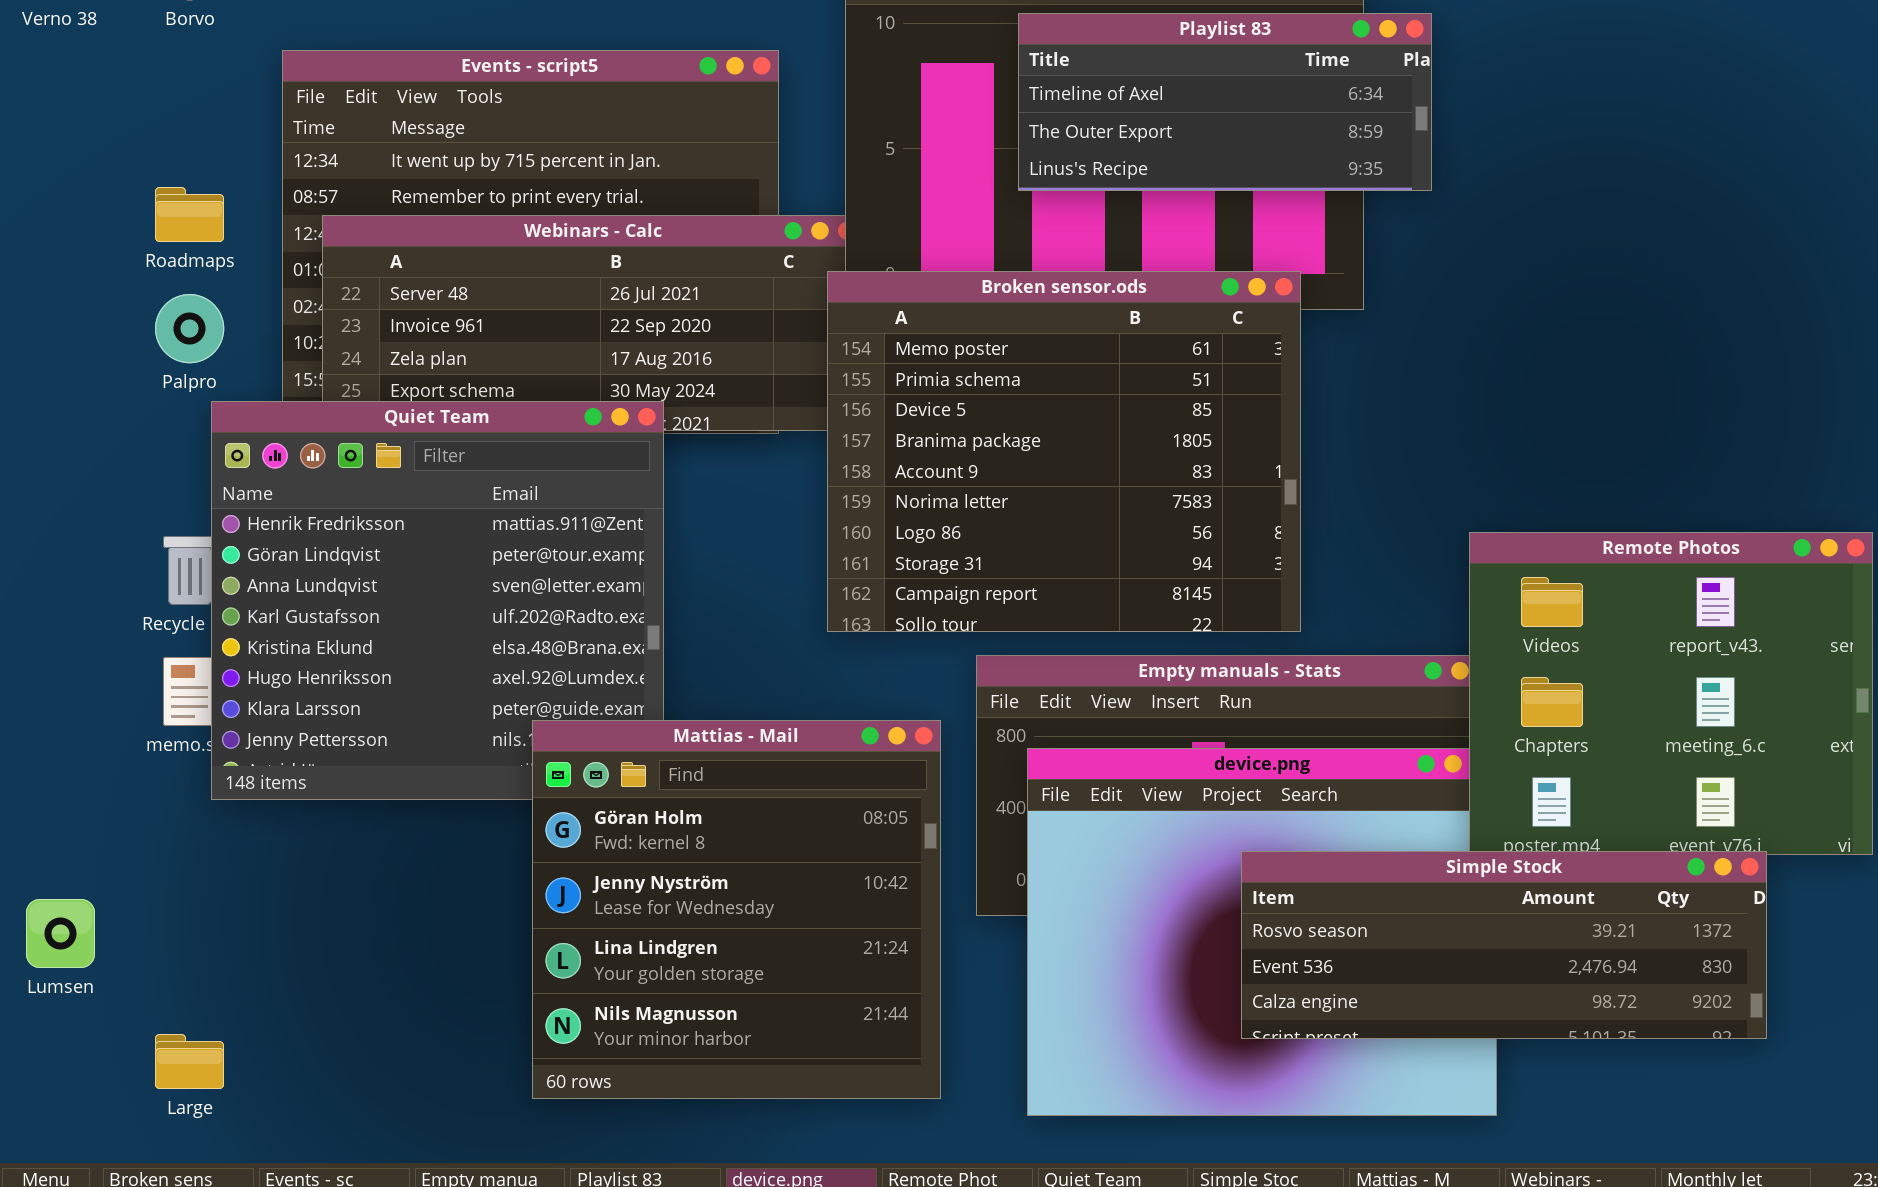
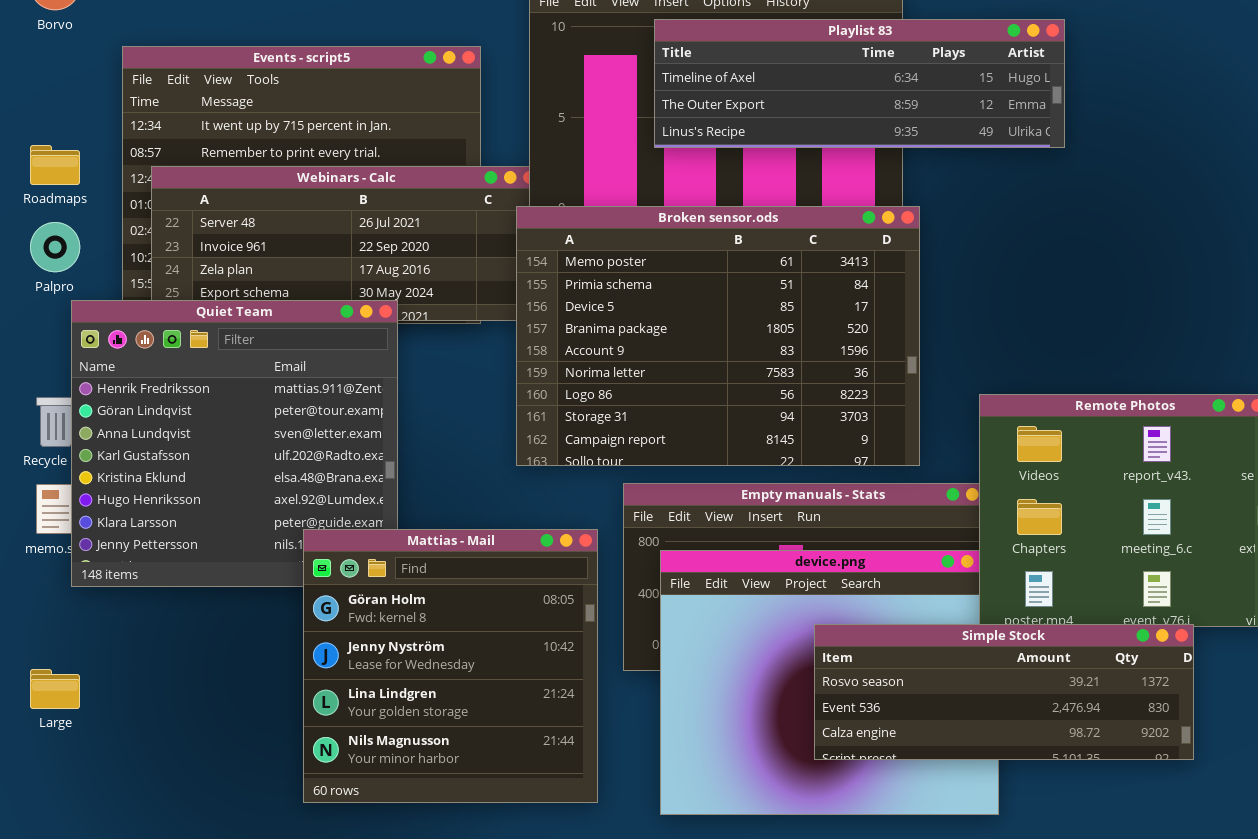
Playlist 83: [1018,13,1432,191] -> [654,19,1065,148], resized
Broken sensor.ods: [827,271,1301,632] -> [516,206,920,466], resized
Large: [155,1034,224,1089] -> [30,669,80,709], moved

